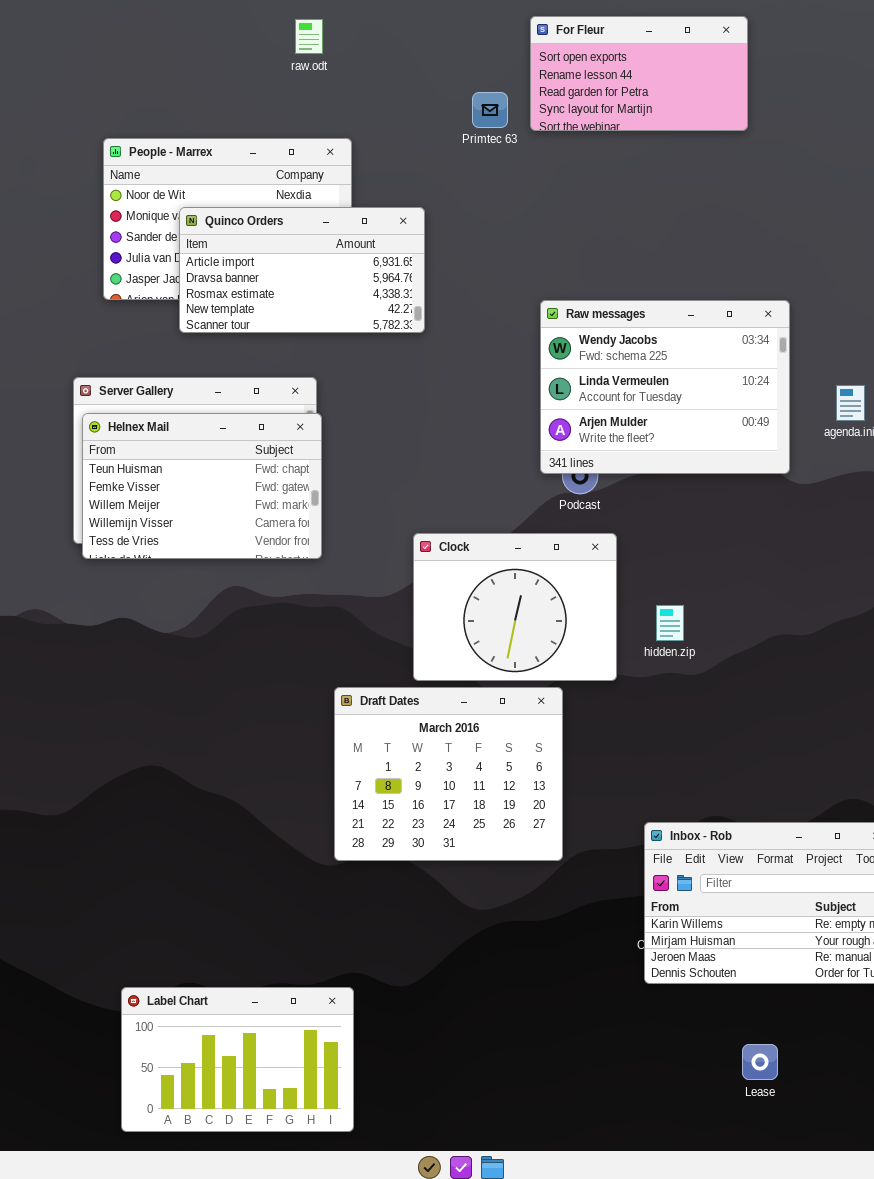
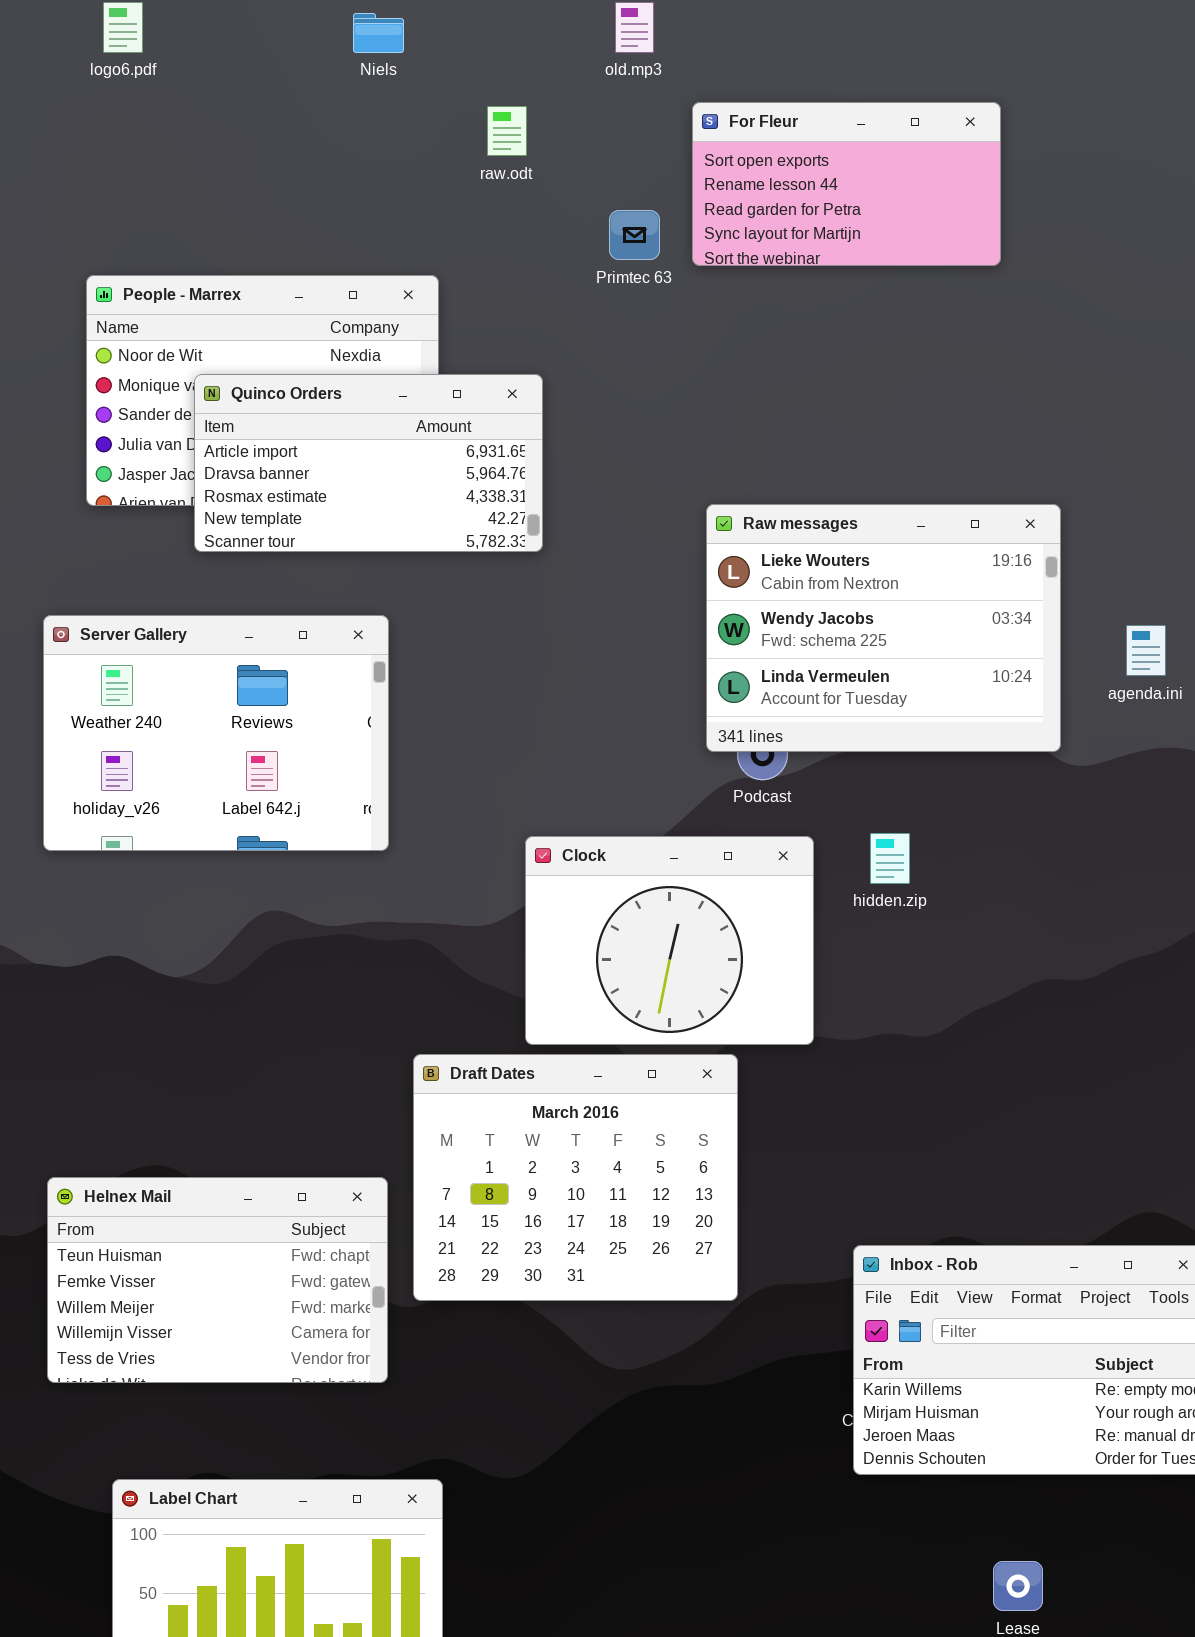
raw.odt: [295,19,323,54] -> [487,106,527,156], moved
Raw messages: [540,300,790,474] -> [706,504,1061,752], scrolled up 1 row
Helnex Mail: [82,413,322,559] -> [47,1177,388,1383], moved
hidden.zip: [656,605,684,641] -> [870,833,910,884], moved

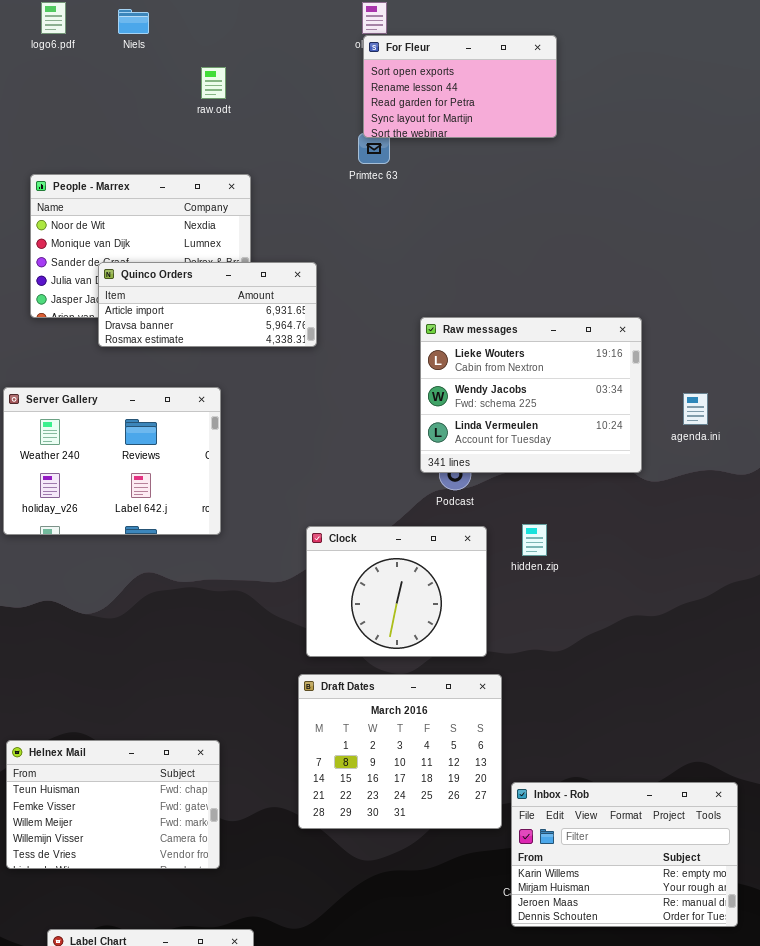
Niels: [353,13,404,53] -> [118,9,149,34], moved
For Fleur: [692,102,1001,266] -> [363,35,557,138], moved
raw.odt: [487,106,527,156] -> [201,67,226,99], moved
Quinco Orders: [194,374,543,552] -> [98,262,317,347], resized
Draft Dates: [413,1054,738,1301] -> [298,674,502,829], moved

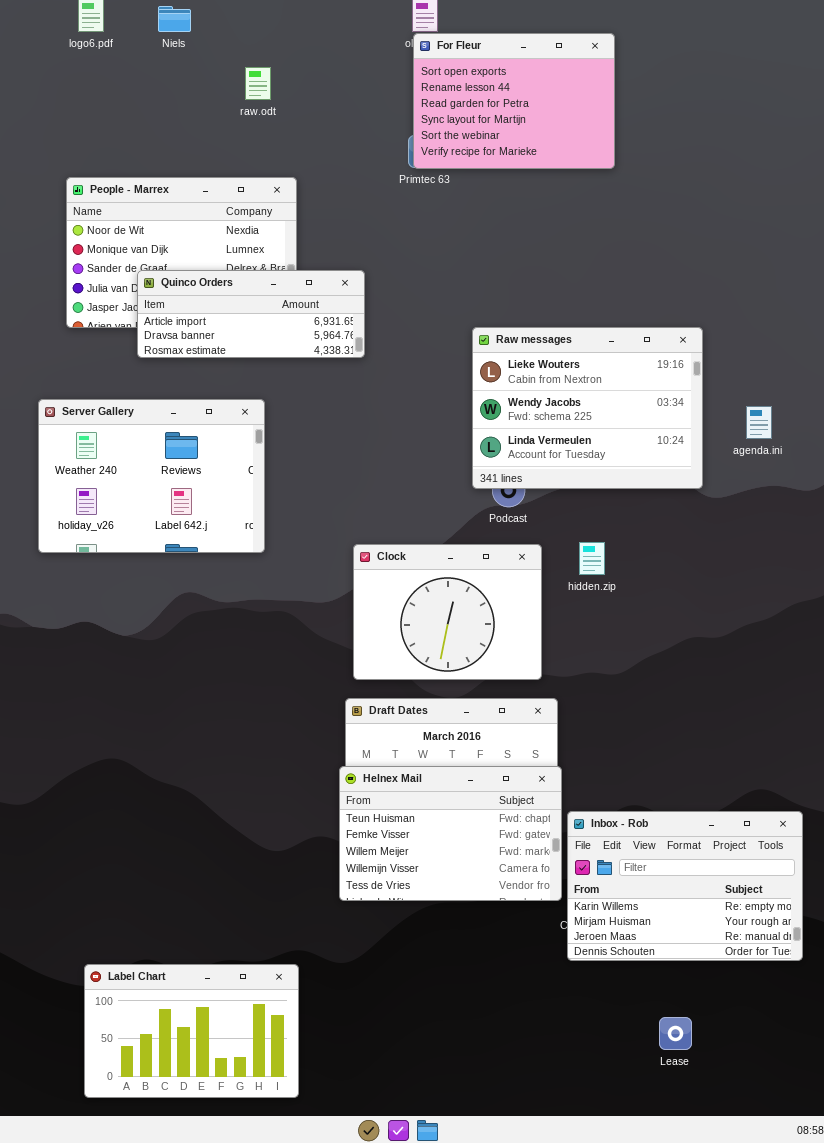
For Fleur: [363,35,557,138] -> [413,33,615,169], resized
Helnex Mail: [6,740,220,869] -> [339,766,562,901], moved

